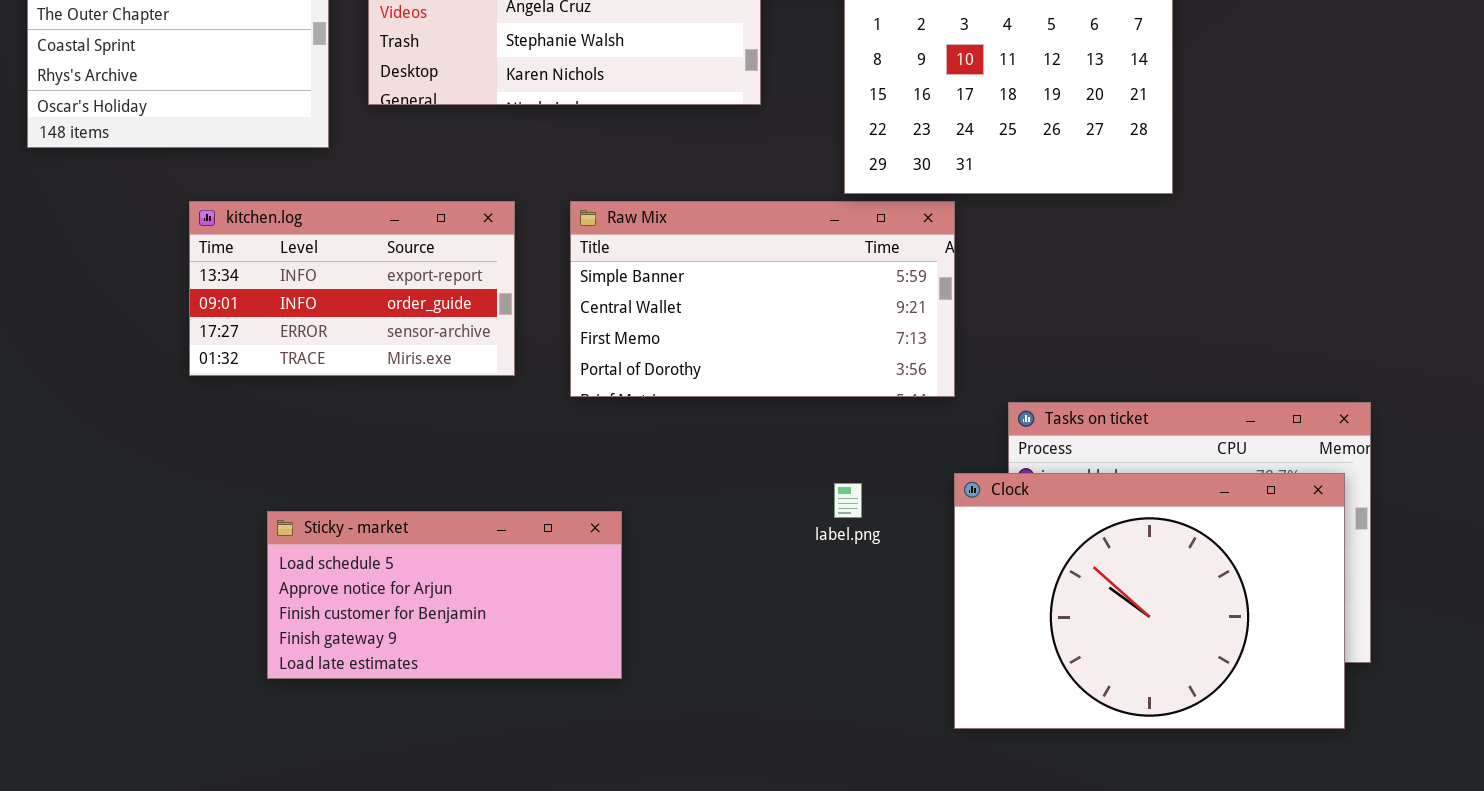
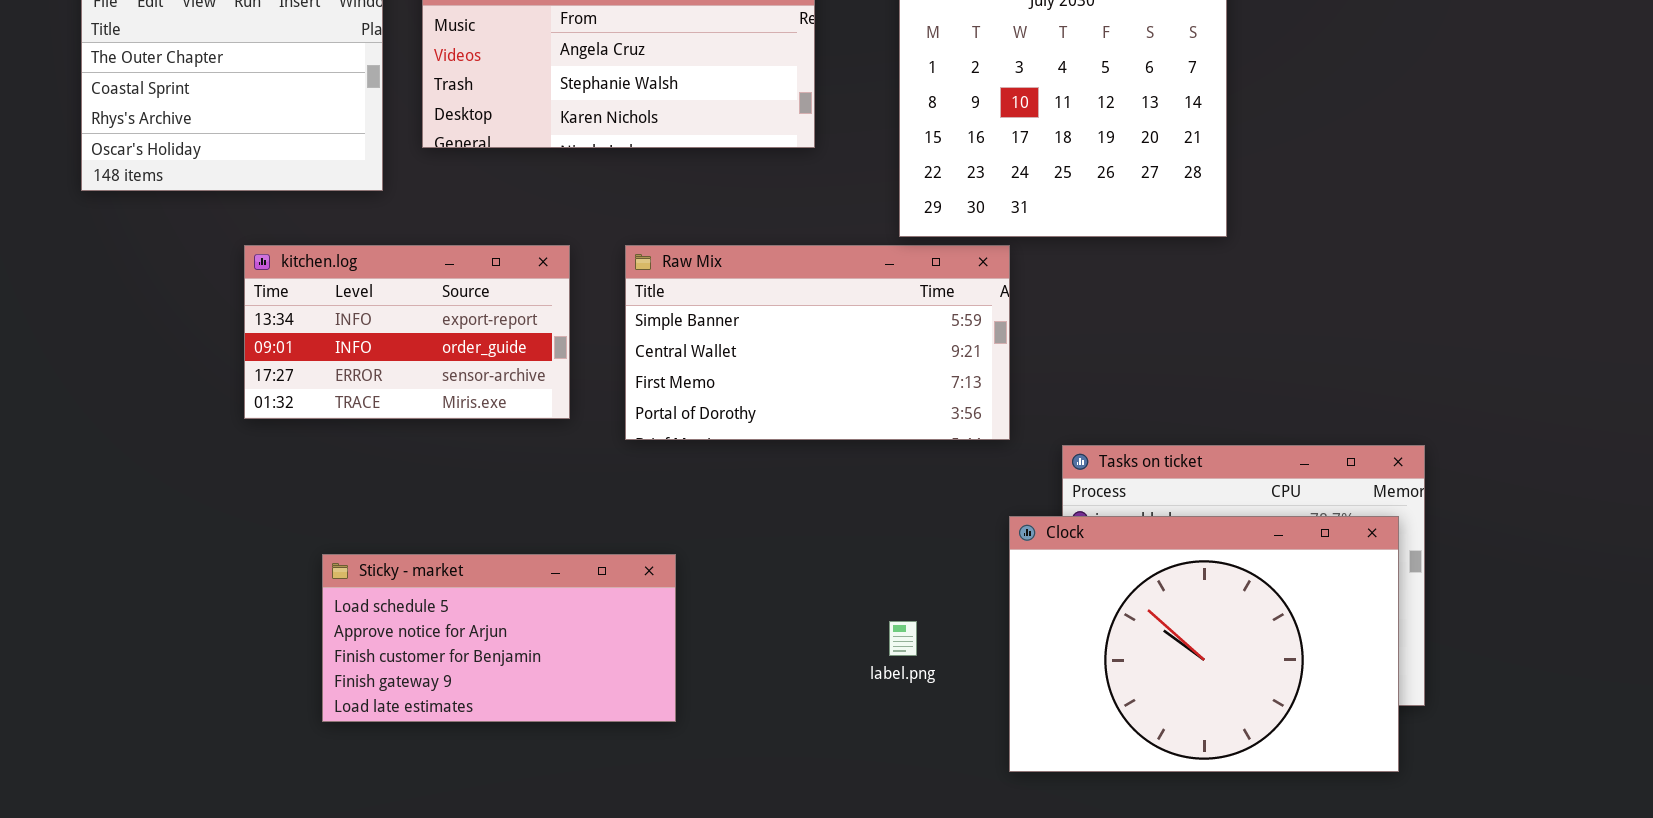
label.png: [834,483,862,518] -> [889,621,917,656], moved

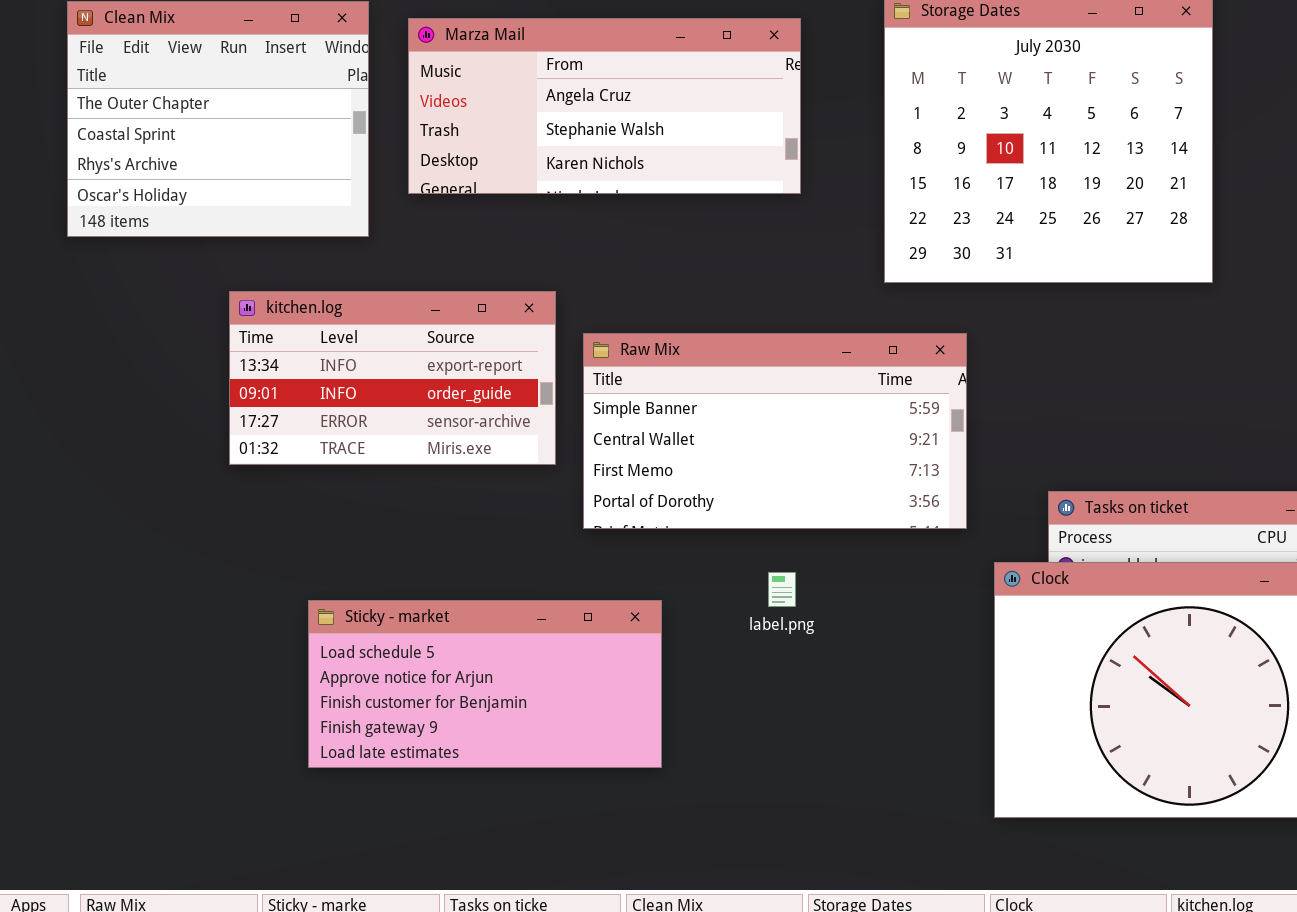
Raw Mix: [625,245,1010,440] -> [583,333,967,529], moved
label.png: [889,621,917,656] -> [768,572,796,607], moved

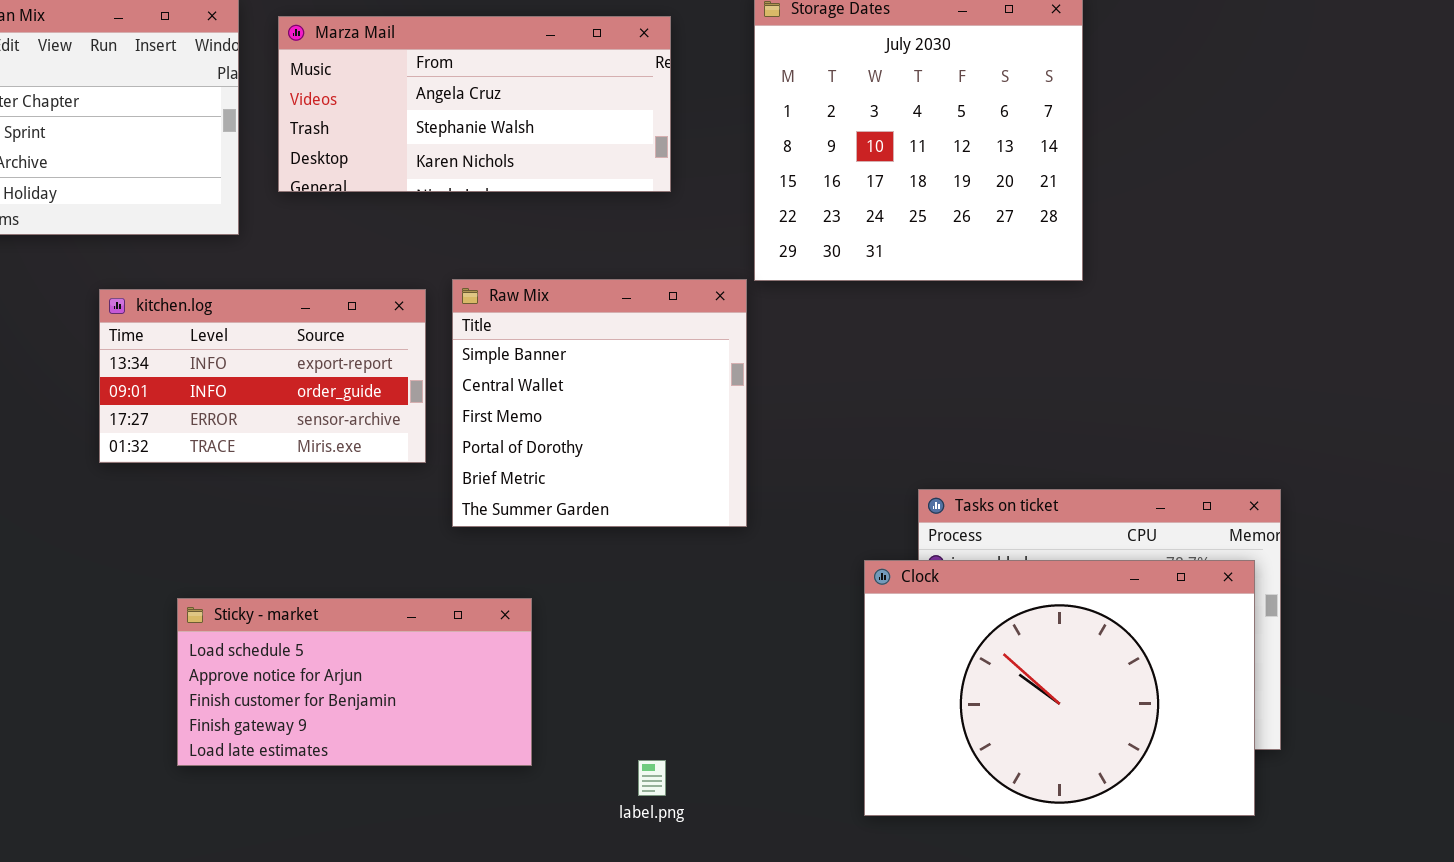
Raw Mix: [583,333,967,529] -> [452,279,747,527], resized
label.png: [768,572,796,607] -> [638,760,666,796], moved

